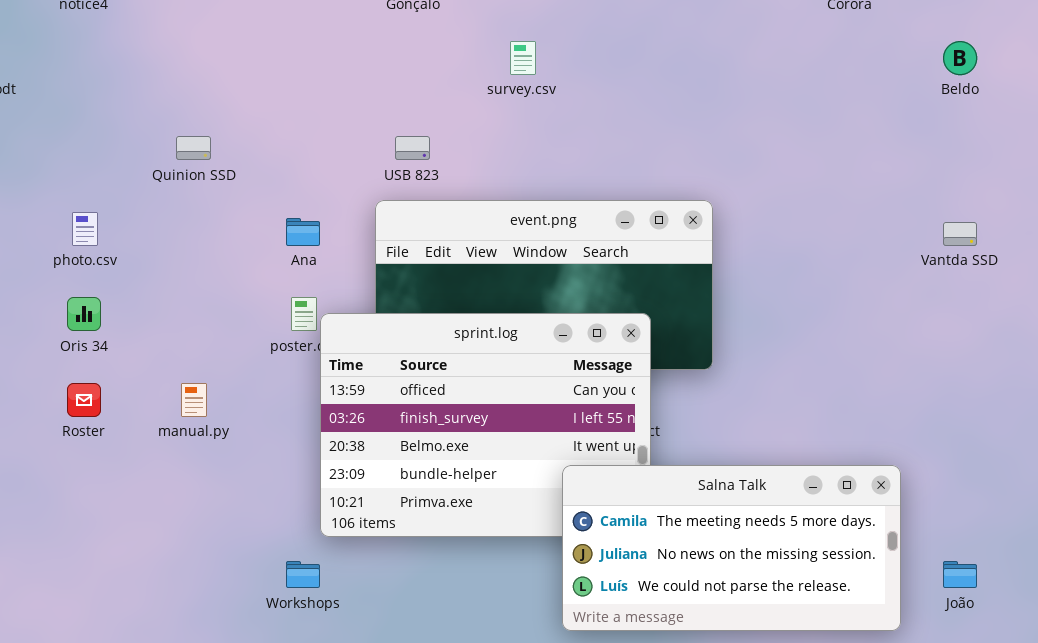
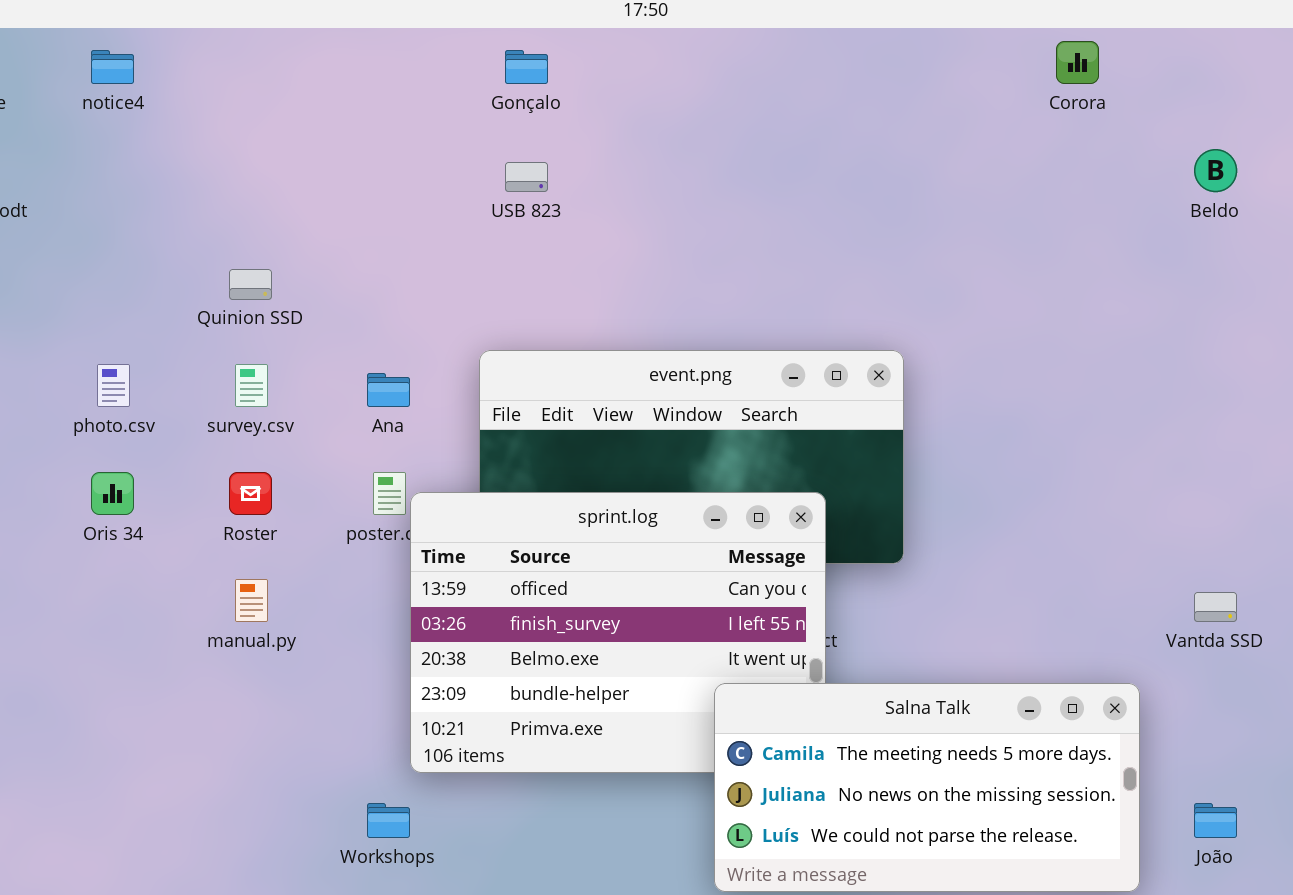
survey.csv: [510,41,536,75] -> [235,364,268,407], moved
USB 823: [395,136,430,160] -> [505,162,548,192], moved
Vantda SSD: [943,222,977,246] -> [1194,592,1237,622], moved
Roster: [67,383,101,417] -> [229,472,272,515], moved

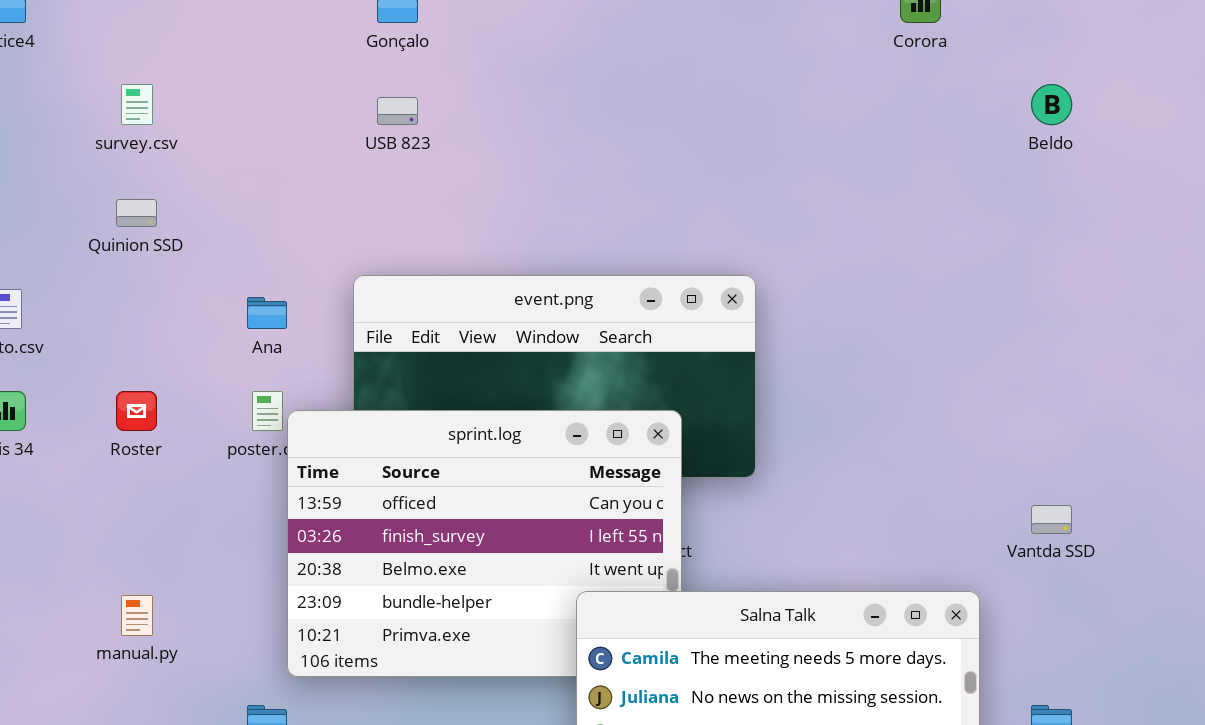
survey.csv: [235,364,268,407] -> [121,84,153,125], moved
manual.py: [235,579,268,622] -> [121,595,153,636], moved

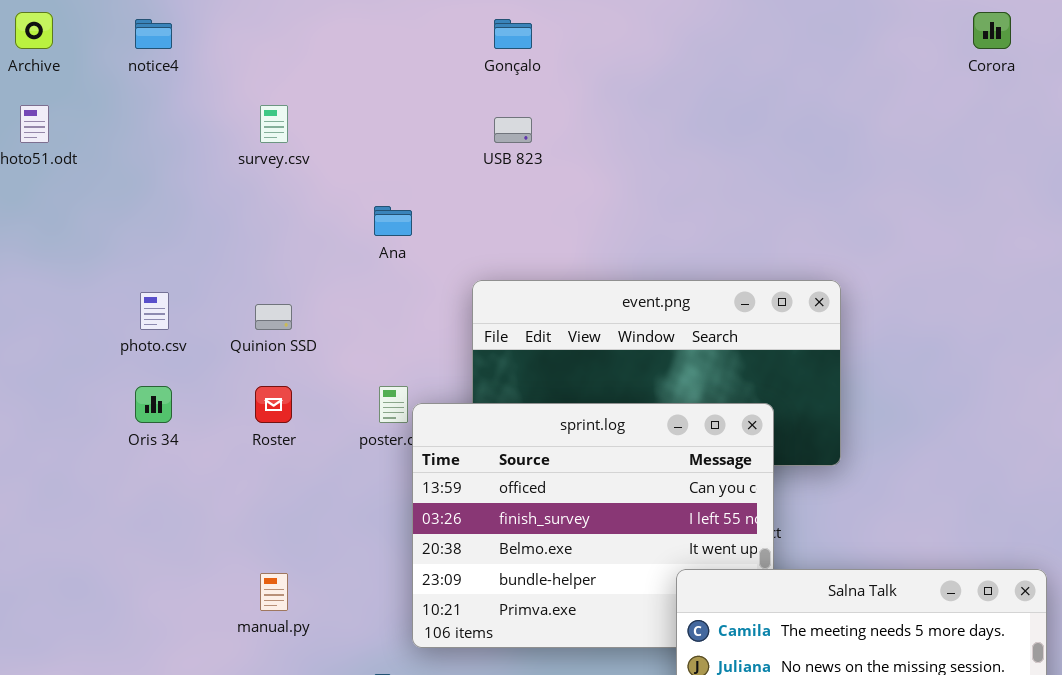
Quinion SSD: [116,199,157,227] -> [255,304,292,330], moved
Ana: [247,297,287,329] -> [374,206,412,236], moved

